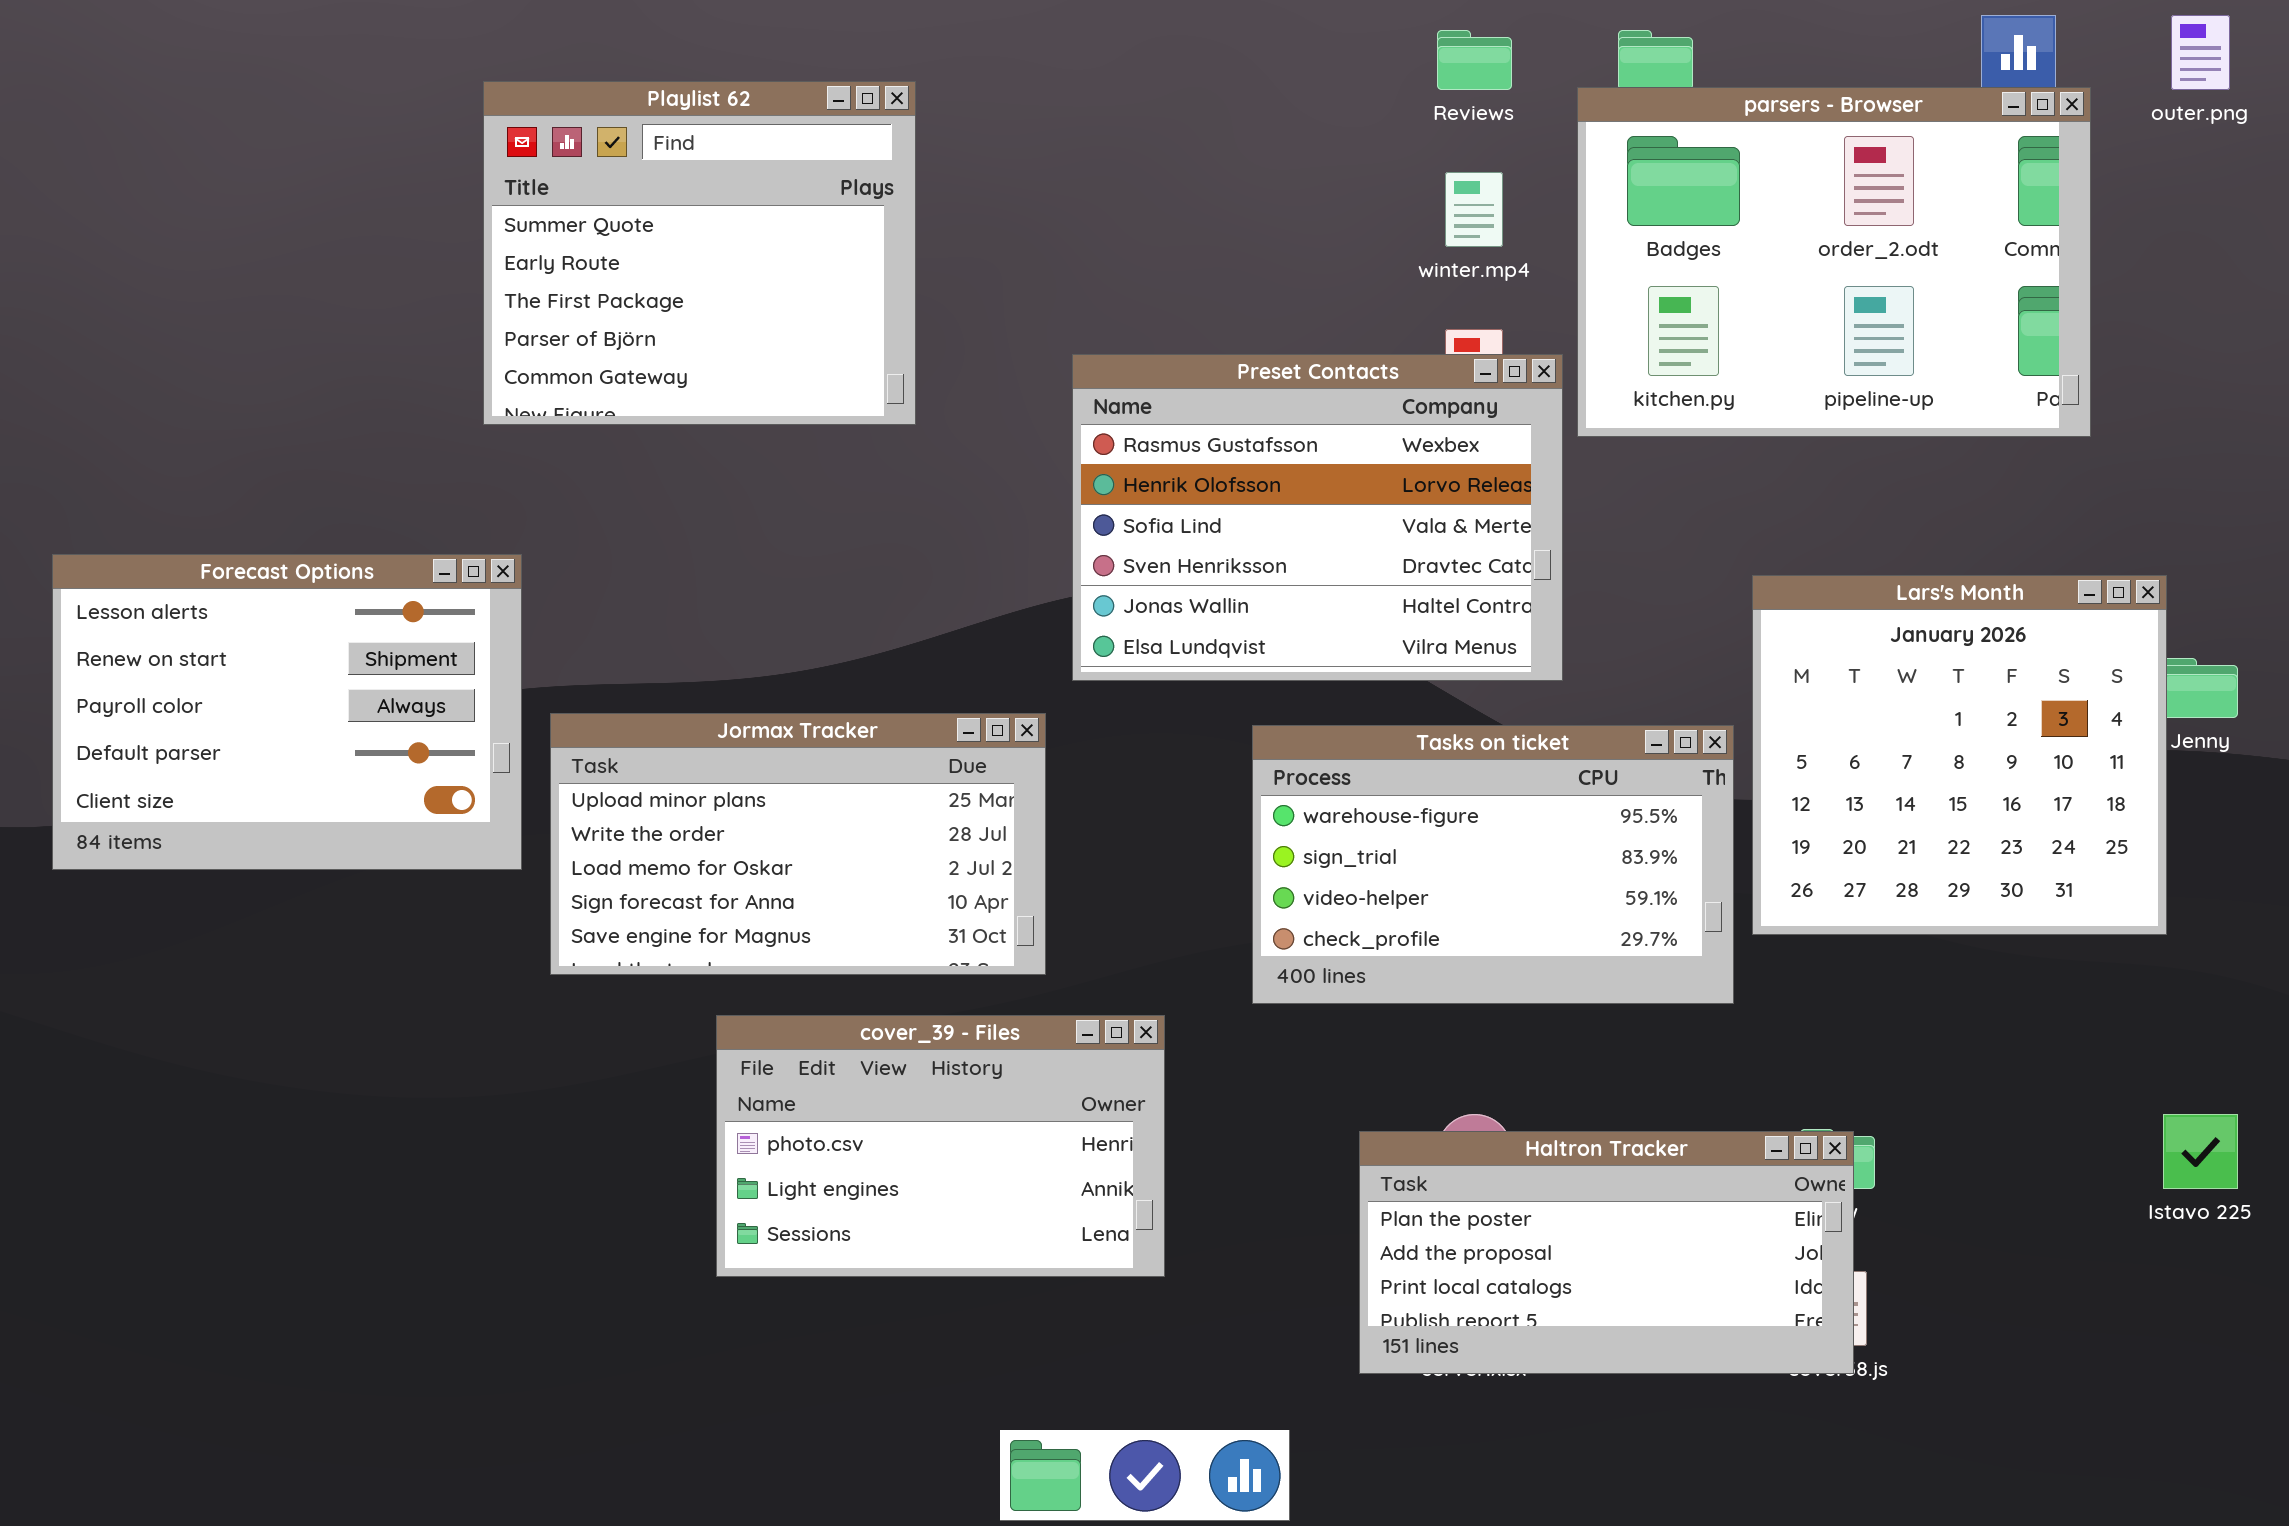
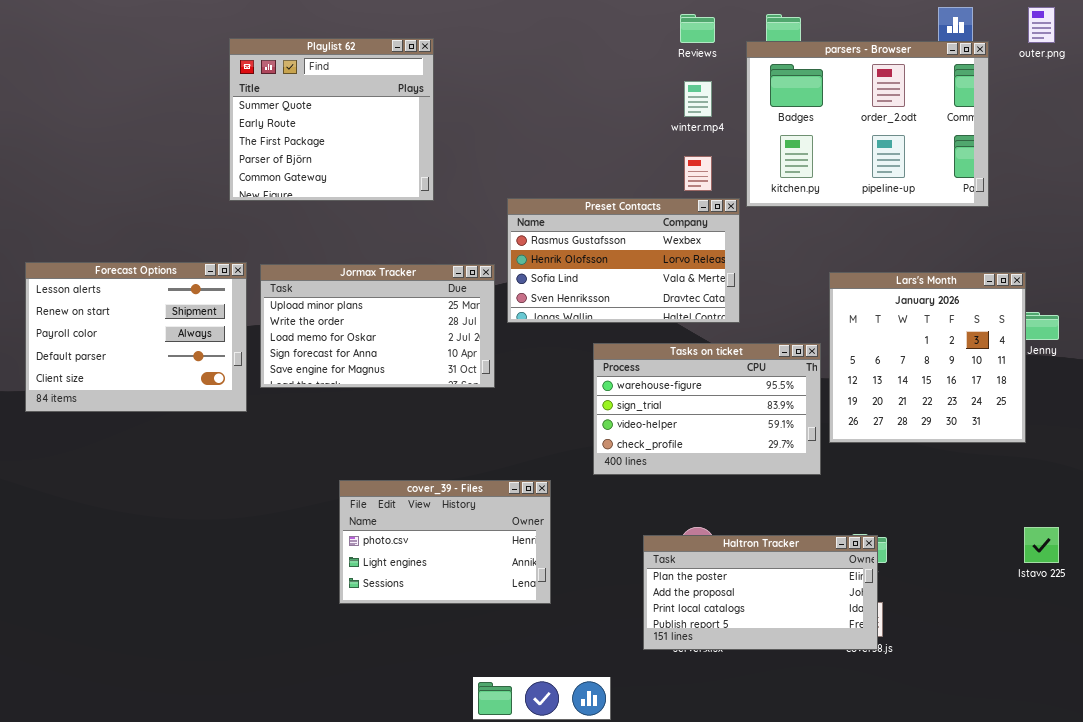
Preset Contacts: [1072,354,1563,681] -> [507,198,740,323], resized
Jormax Tracker: [550,713,1046,975] -> [260,264,495,388], moved

